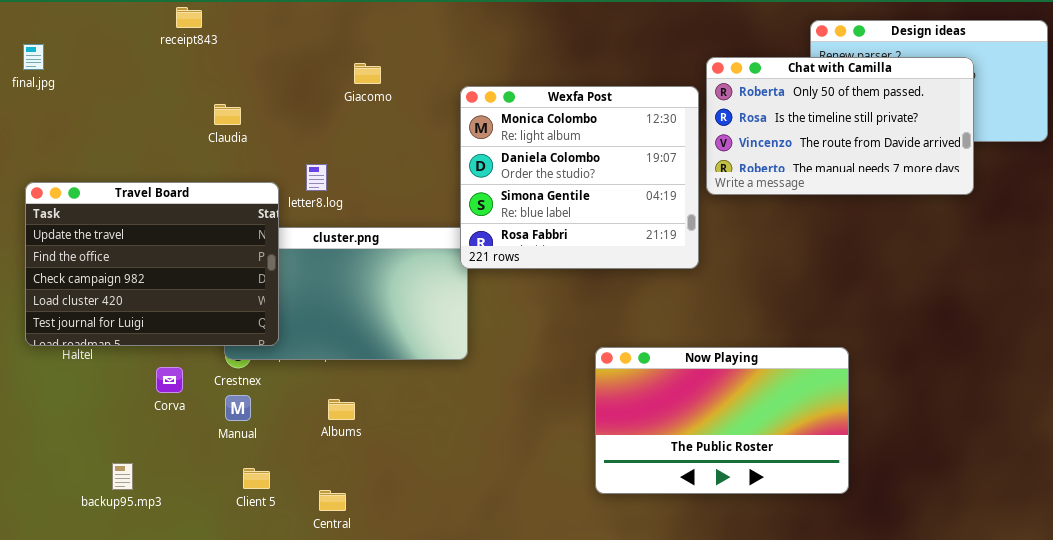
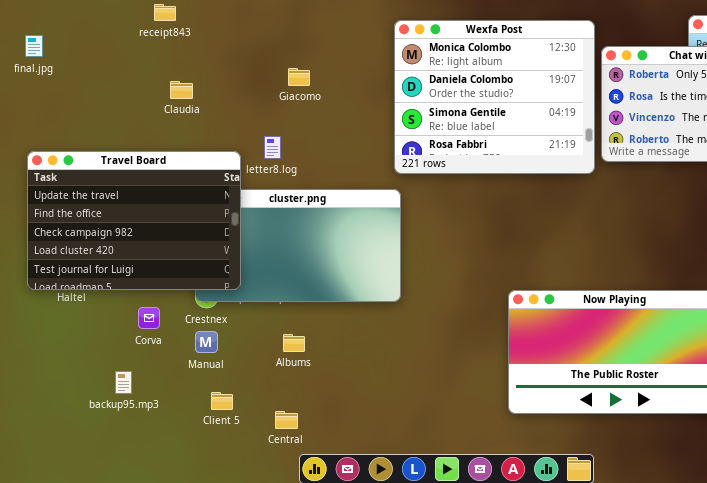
Giacomo: [354,63,381,84] -> [288,68,310,86], moved
Wexfa Post: [460,86,699,269] -> [394,20,595,174], moved
Claudia: [214,104,241,125] -> [170,81,193,99], moved
backup95.mp3: [112,463,133,490] -> [115,371,132,394], moved

